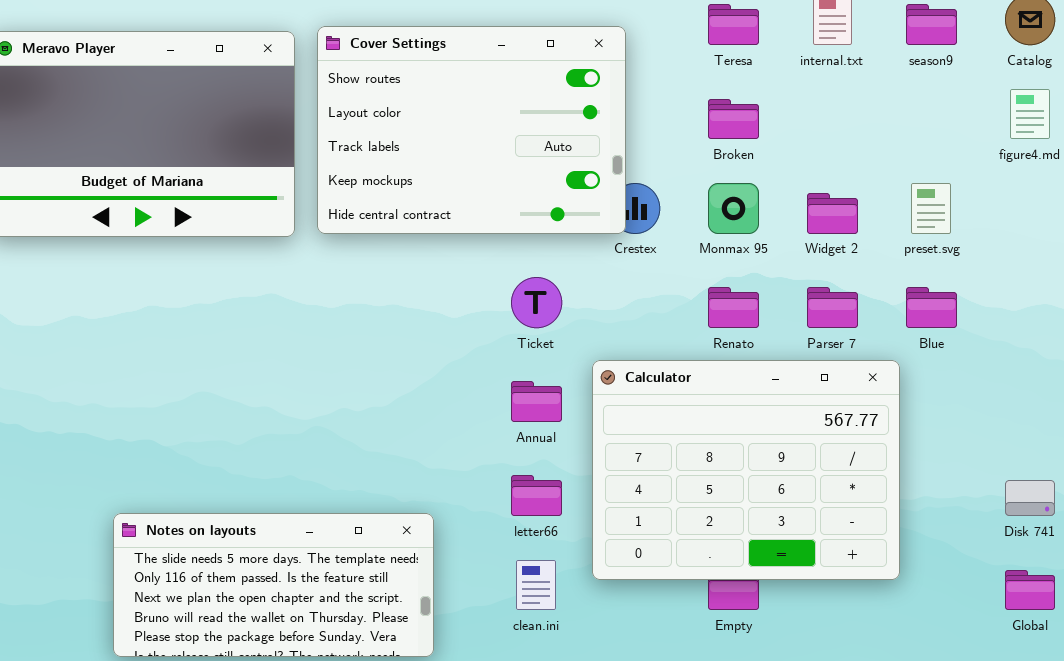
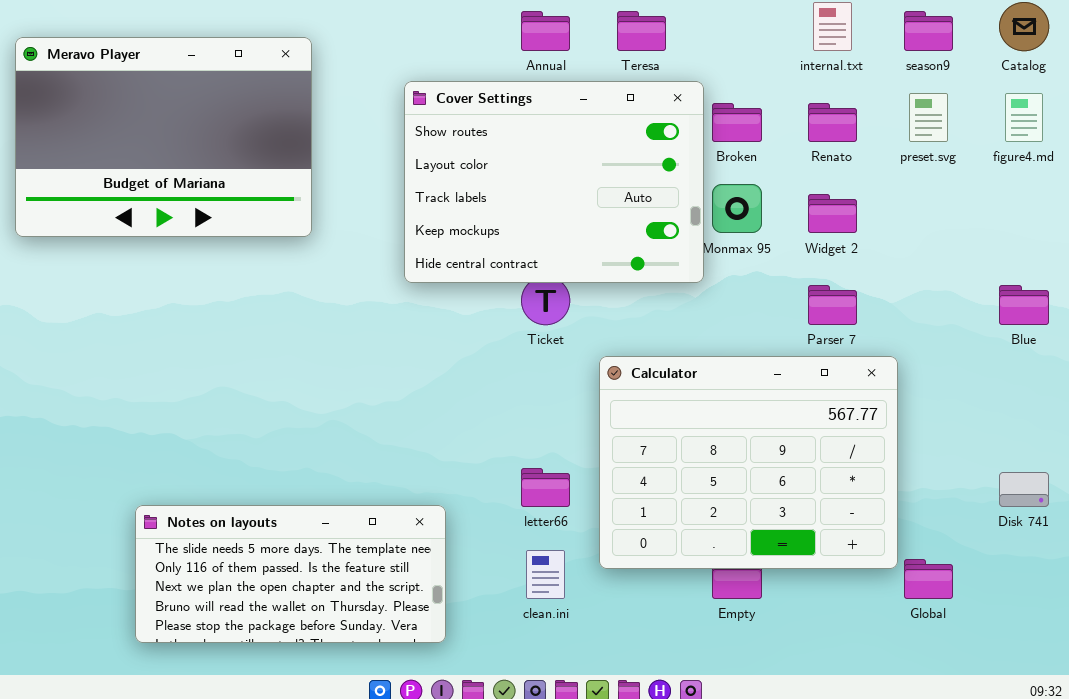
Teresa: [708,4,759,45] -> [617,11,666,51], moved
Cover Settings: [317,26,626,234] -> [404,81,704,283], moved
preset.svg: [911,183,951,234] -> [909,93,948,142], moved
Renato: [708,287,759,328] -> [808,103,857,142], moved
Blue: [906,287,957,328] -> [999,285,1049,325], moved
Annual: [511,381,562,422] -> [521,11,570,51], moved
Global: [1005,570,1055,610] -> [904,559,953,599], moved

